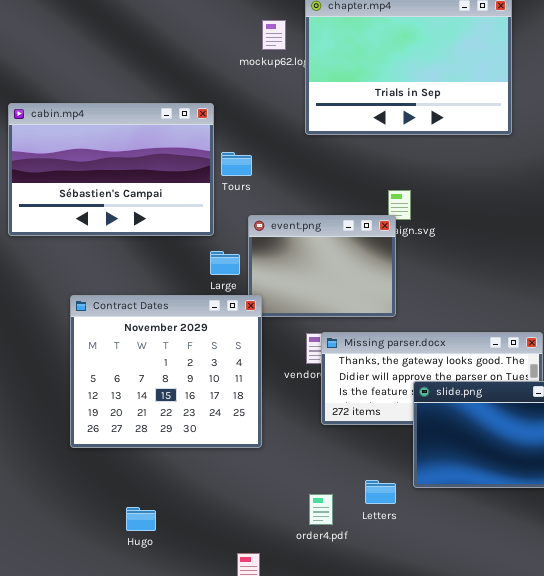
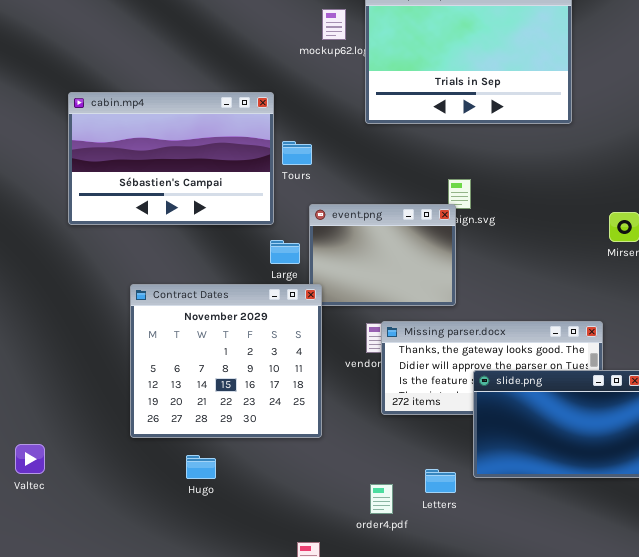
Hugo: [126,507,156,531] -> [186,455,216,479], moved

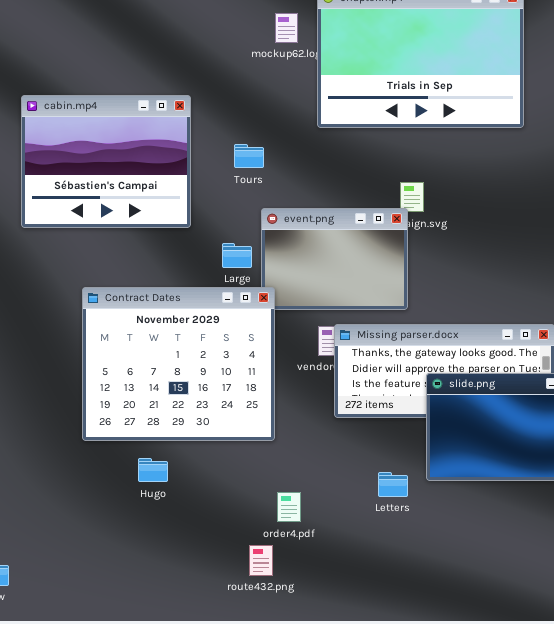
cabin.mp4: [68,92,274,225] -> [21,95,191,228], resized
order4.pdf: [370,484,393,514] -> [277,492,301,522], moved

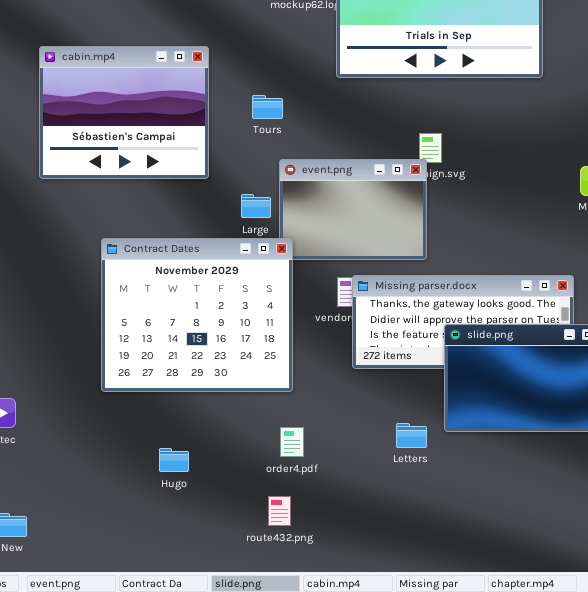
Hugo: [138,458,168,482] -> [159,448,189,472], moved
order4.pdf: [277,492,301,522] -> [280,427,304,457], moved

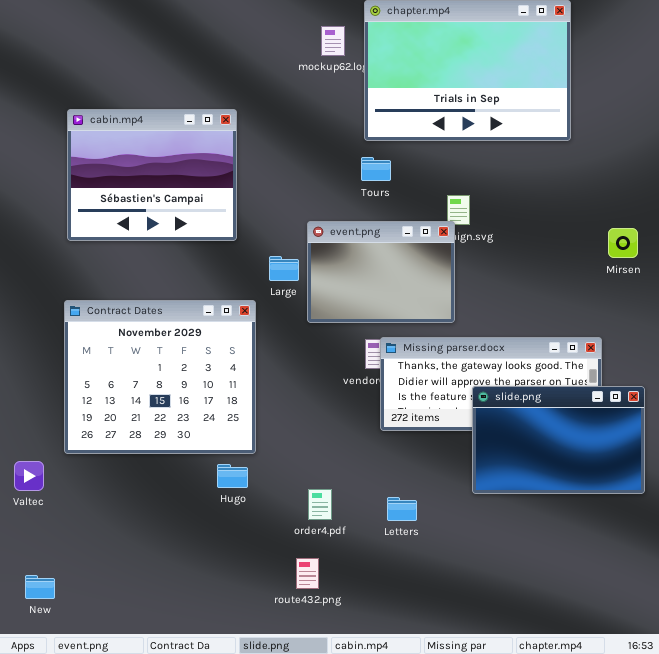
Tours: [252,95,283,119] -> [361,157,391,181], moved
Contract Dates: [101,238,293,392] -> [64,300,256,454], moved
Letters: [396,423,427,448] -> [387,497,417,521], moved
Hugo: [159,448,189,472] -> [217,464,248,488], moved

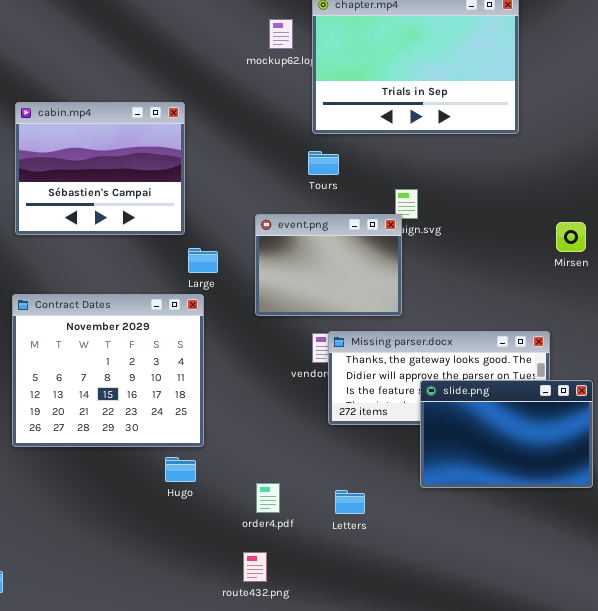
Large: [269,256,299,281] -> [188,248,218,273], moved

